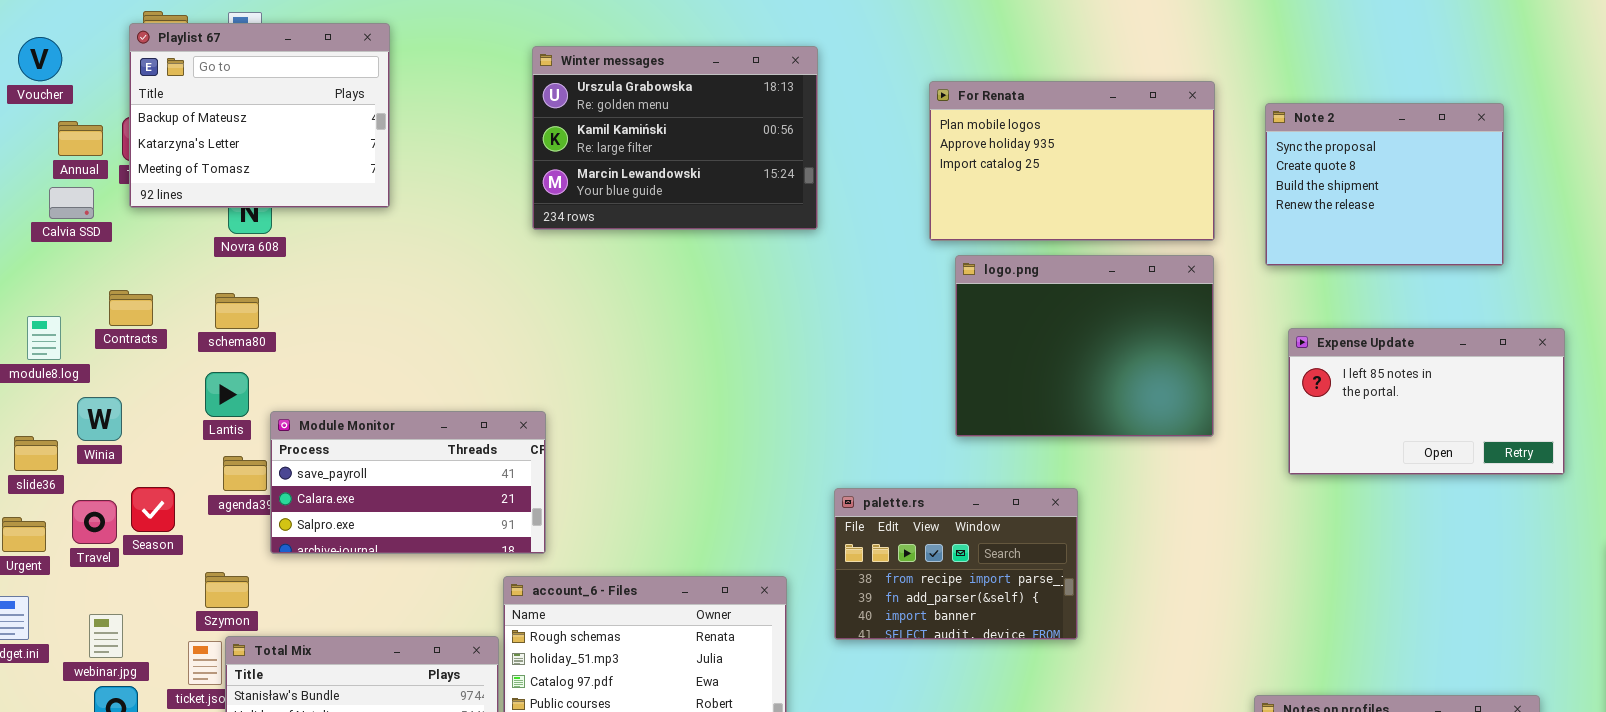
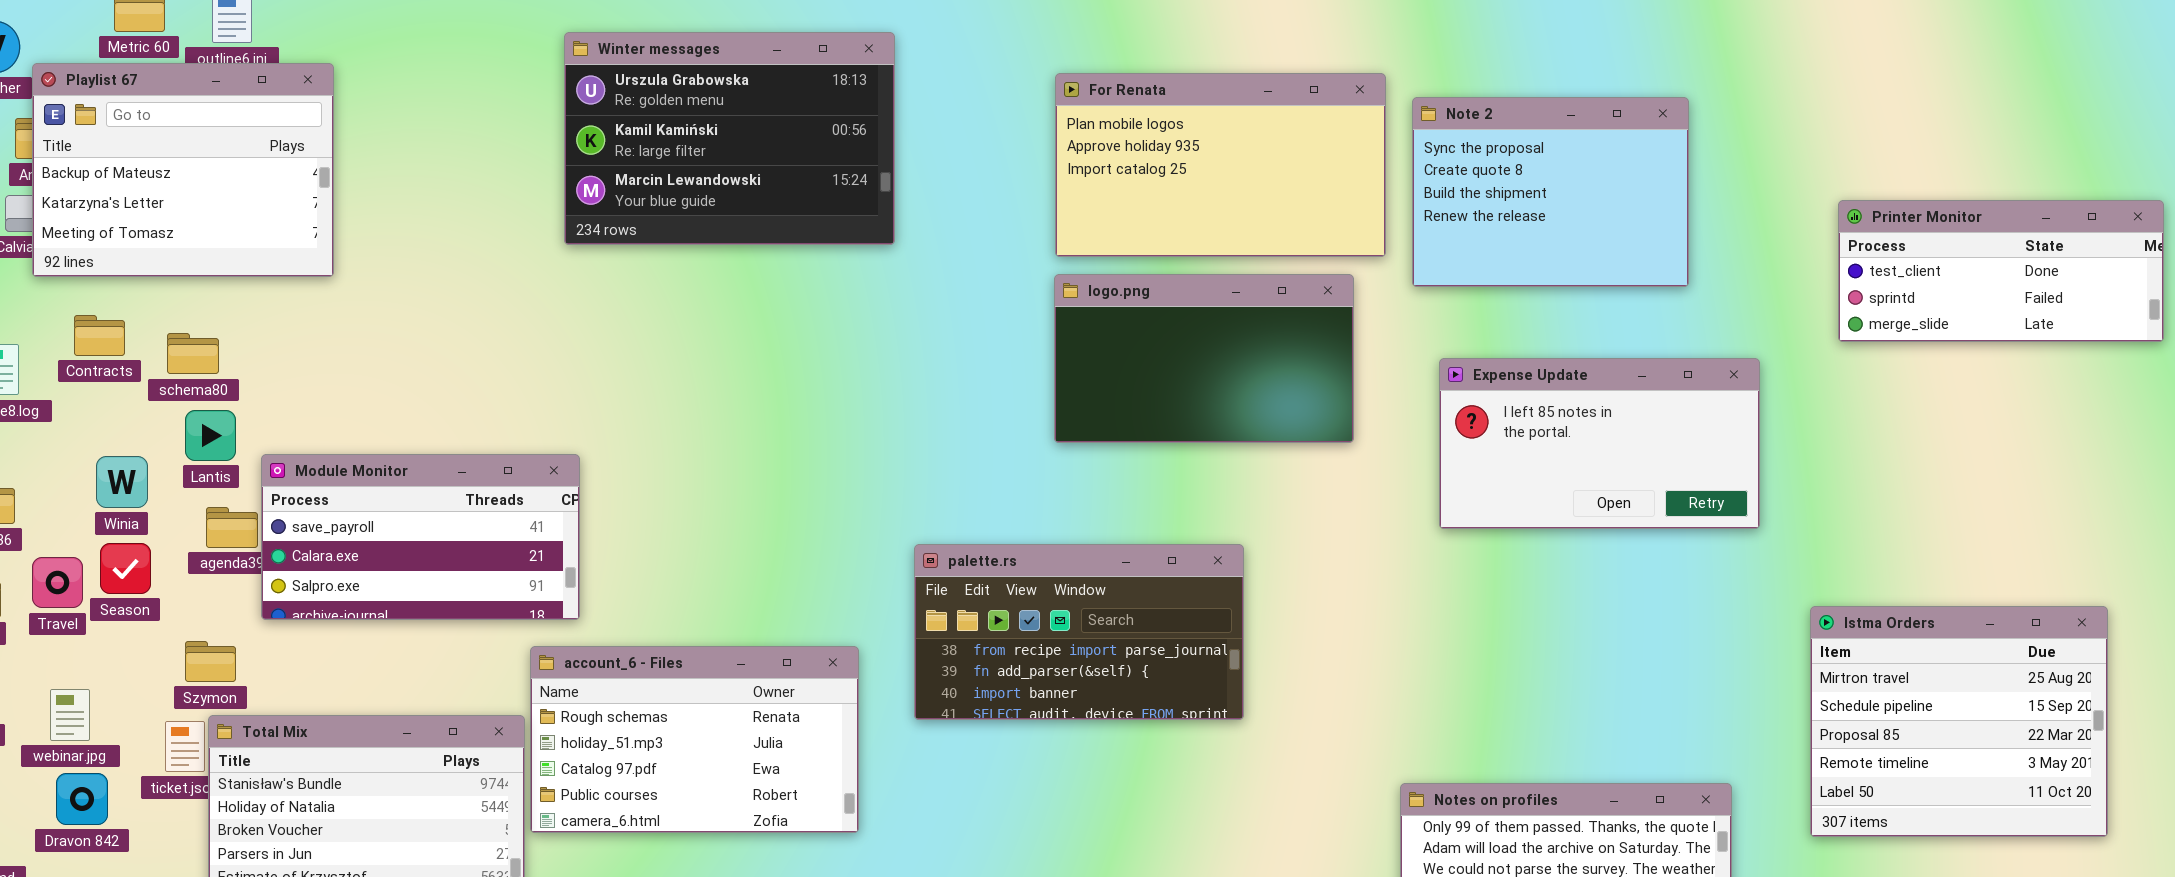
Playlist 67: [129,23,390,208] -> [32,63,334,277], moved
For Renata: [929,81,1215,241] -> [1055,73,1386,257], moved
logo.png: [955,255,1214,437] -> [1054,274,1354,443], resized
schema80: [215,293,259,329] -> [167,333,219,374], moved
Winia: [77,397,122,441] -> [96,456,148,508], moved
palette.rs: [834,488,1078,640] -> [914,544,1244,720], resized

